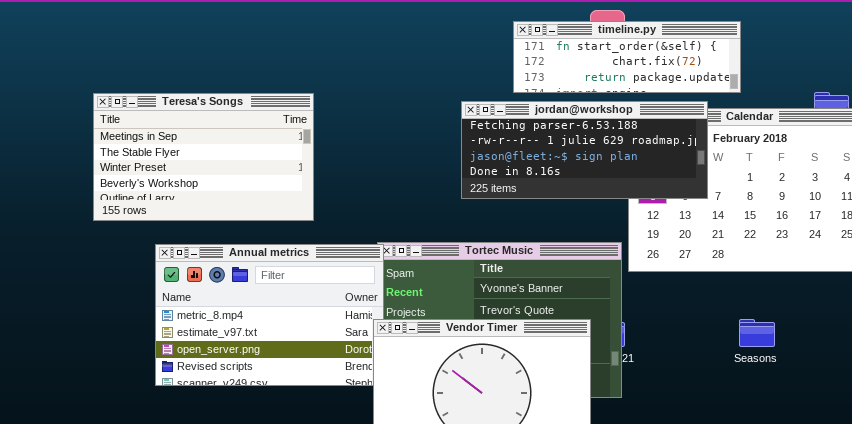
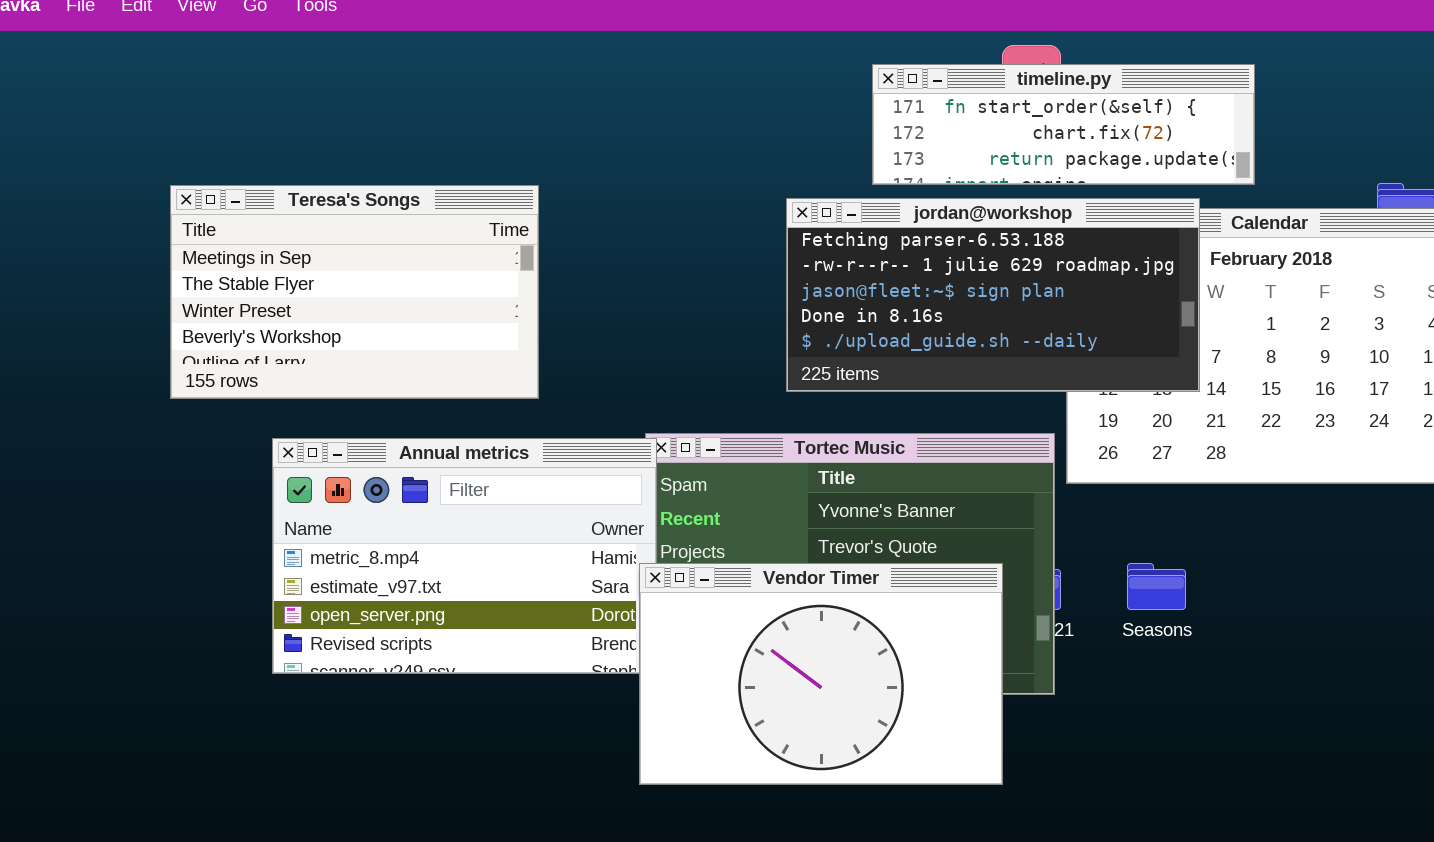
jordan@workshop: [461,101,708,199] -> [786,198,1200,392], resized
Seasons: [739,319,775,347] -> [1127,563,1186,610], moved

